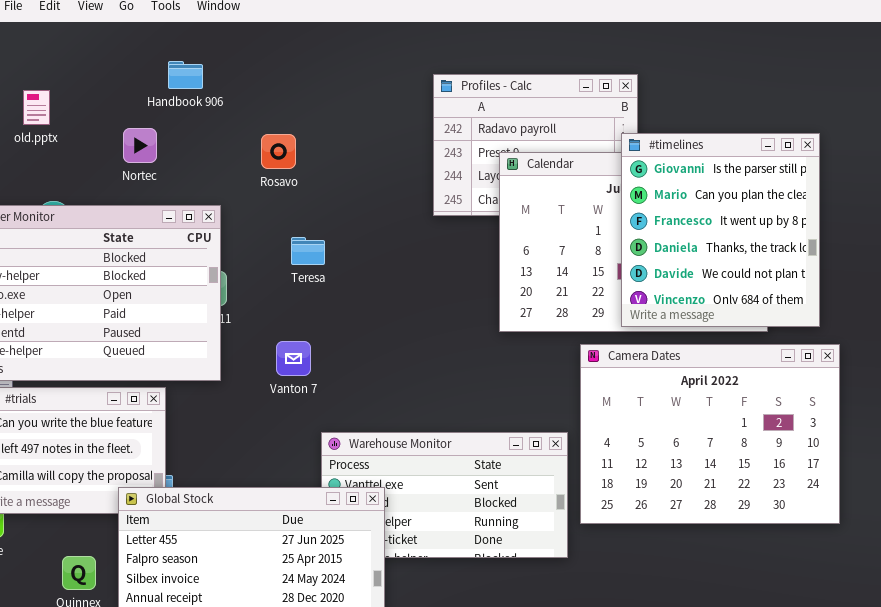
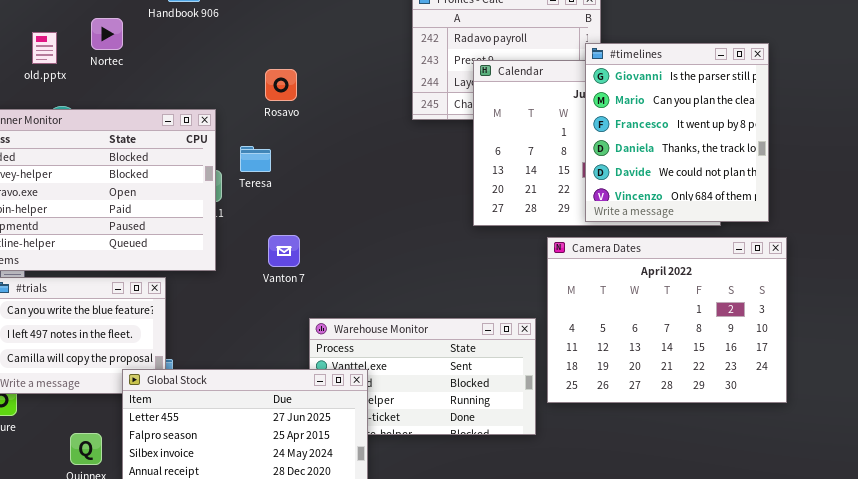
old.pptx: [23,90,50,125] -> [32,32,57,64], moved
Nortec: [123,128,157,163] -> [91,18,123,50], moved
Rosavo: [261,134,296,169] -> [265,69,297,101], moved
Teresa: [291,237,325,265] -> [240,146,271,172], moved

